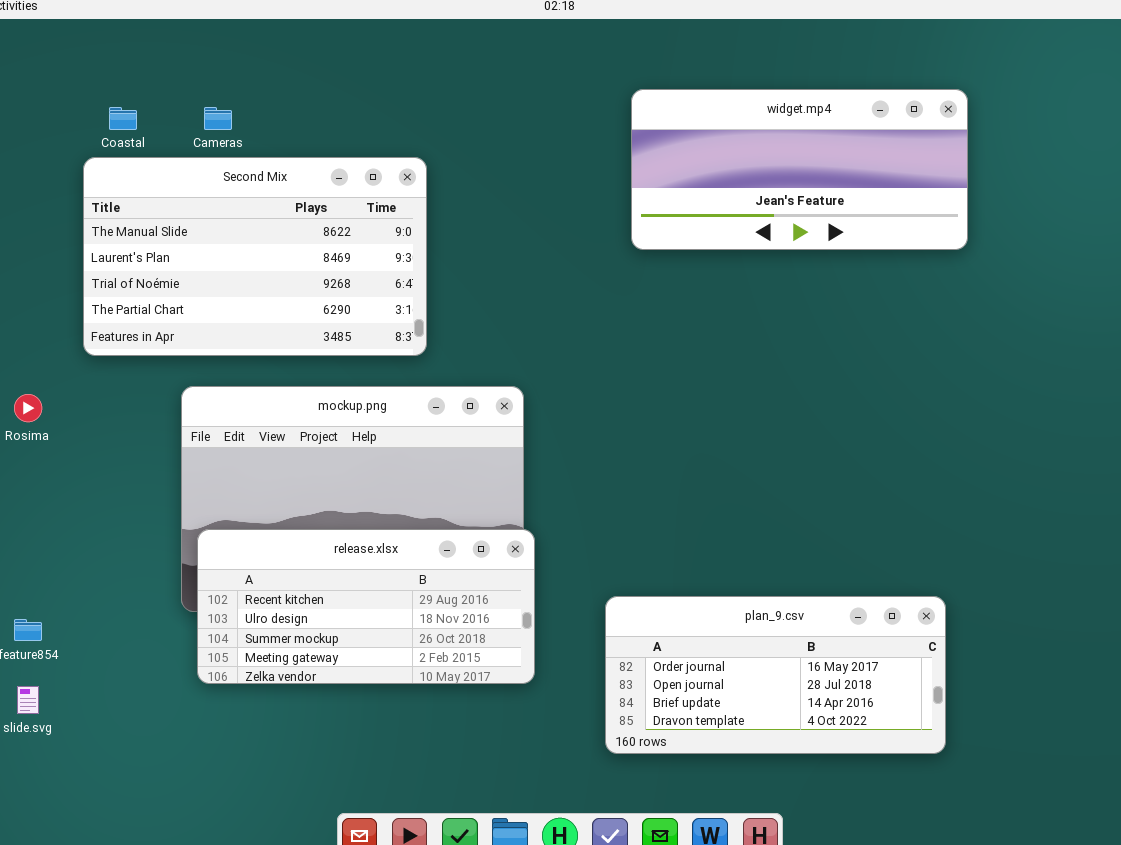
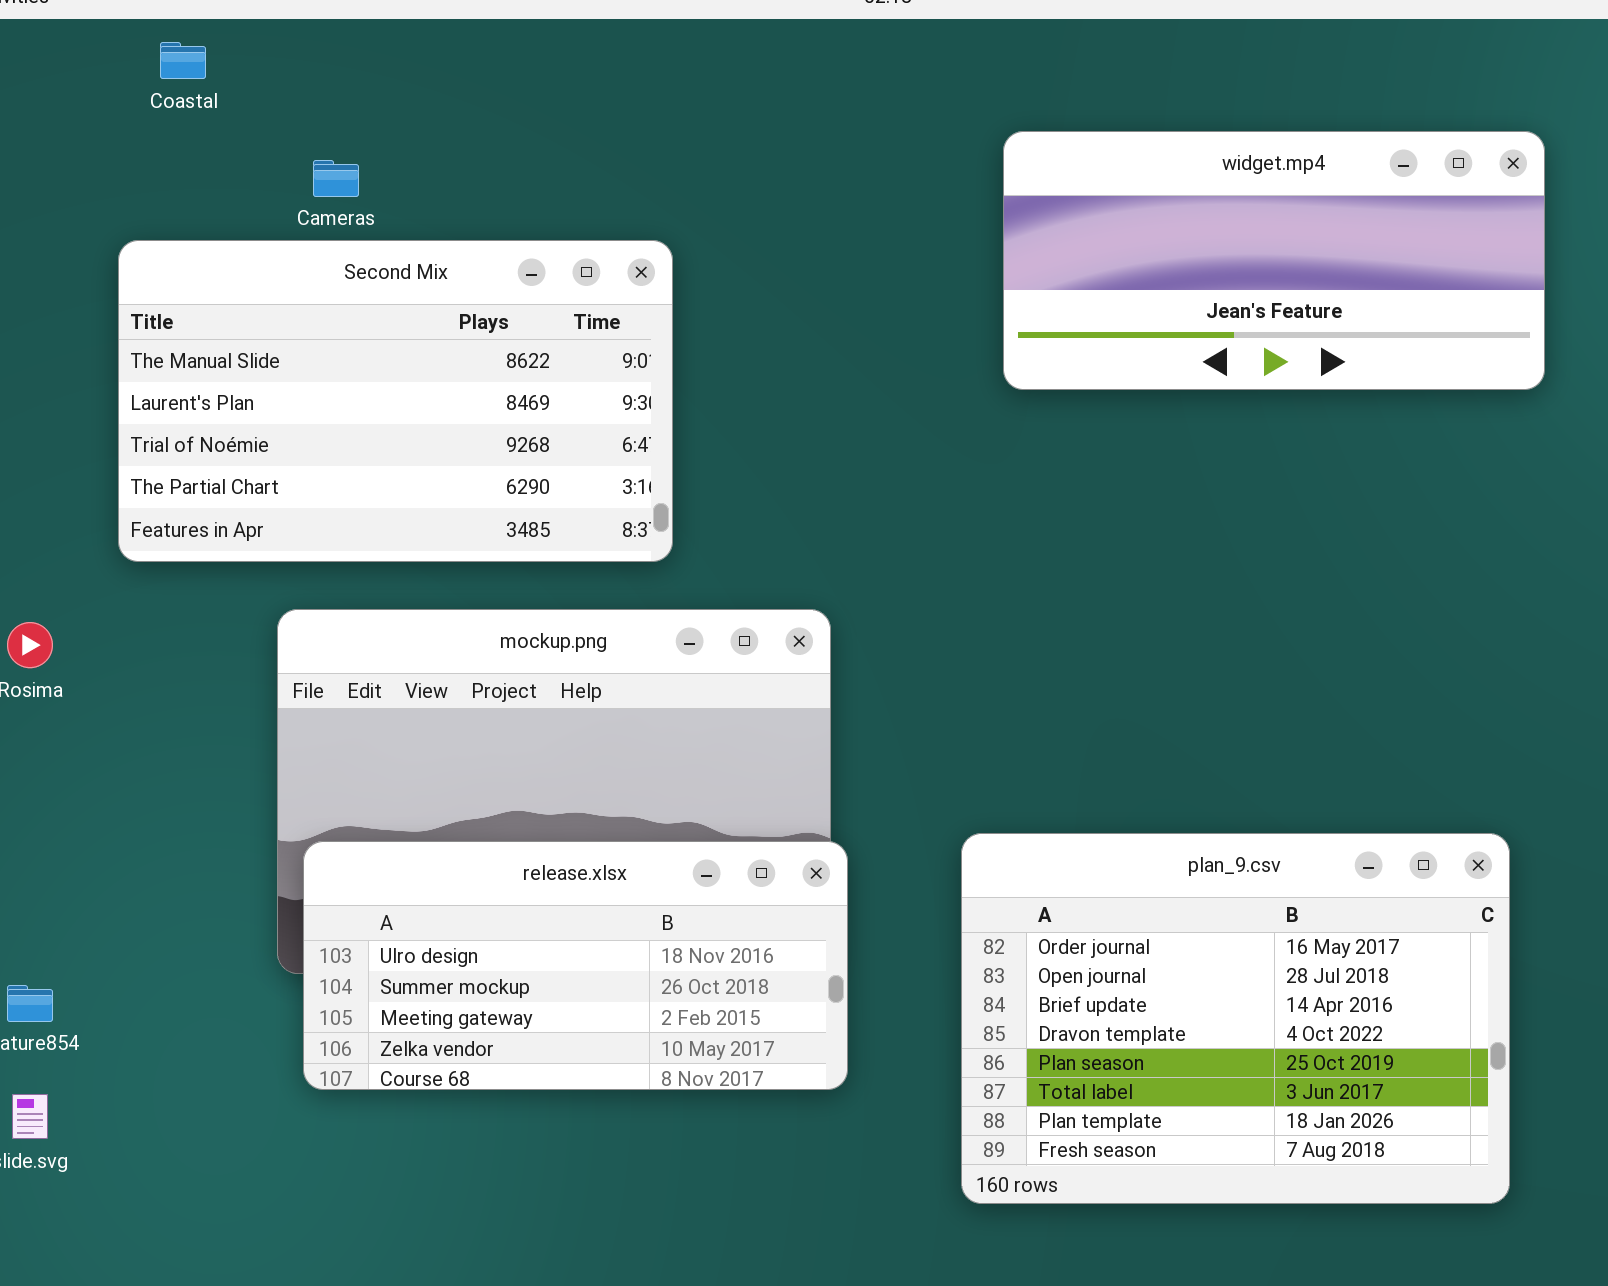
Coastal: [109,107,137,130] -> [160,42,206,79], moved
release.xlsx: [197,529,535,684] -> [303,841,848,1090], scrolled down 1 row
plan_9.csv: [605,596,946,754] -> [961,833,1510,1204], resized

